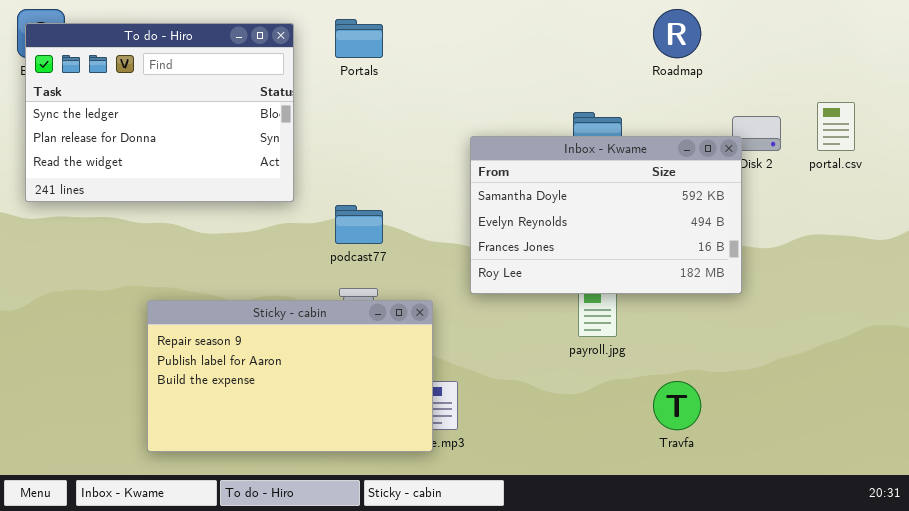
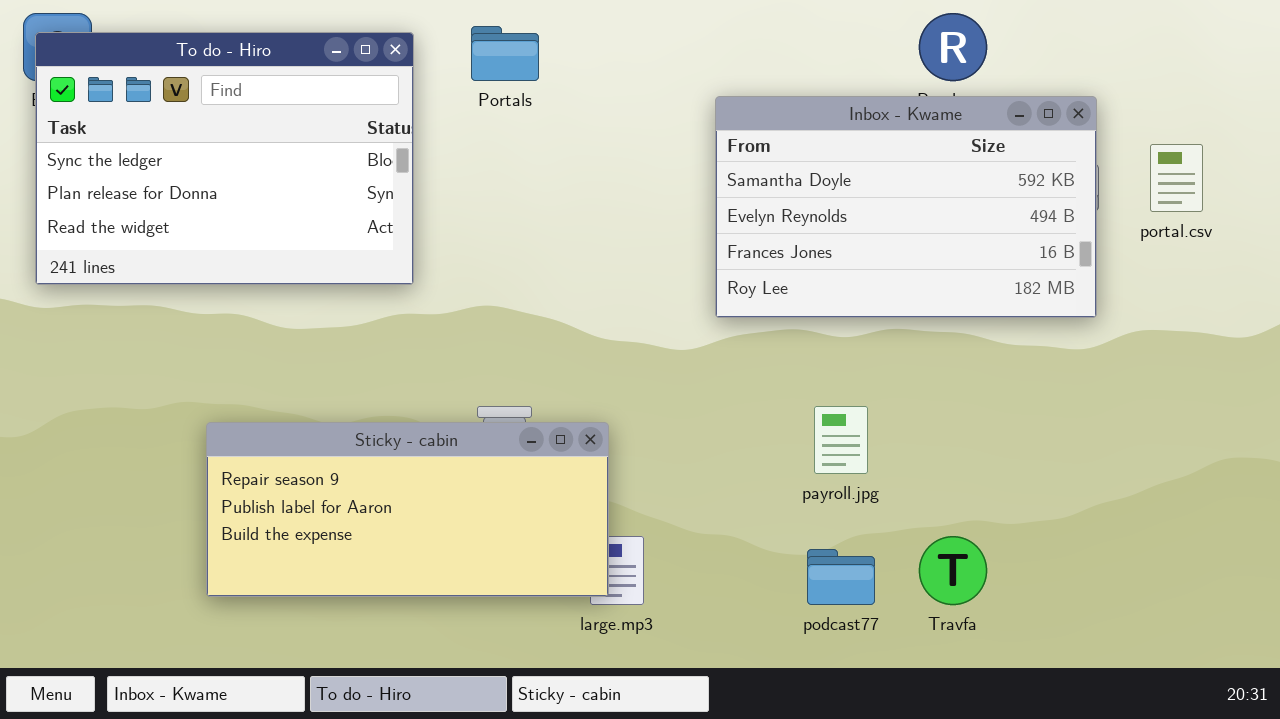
Inbox - Kwame: [470,136,742,294] -> [715,96,1097,318], moved
podcast77: [335,205,383,244] -> [807,549,875,605], moved
Sticky - cabin: [147,300,433,452] -> [206,422,609,597], resized

